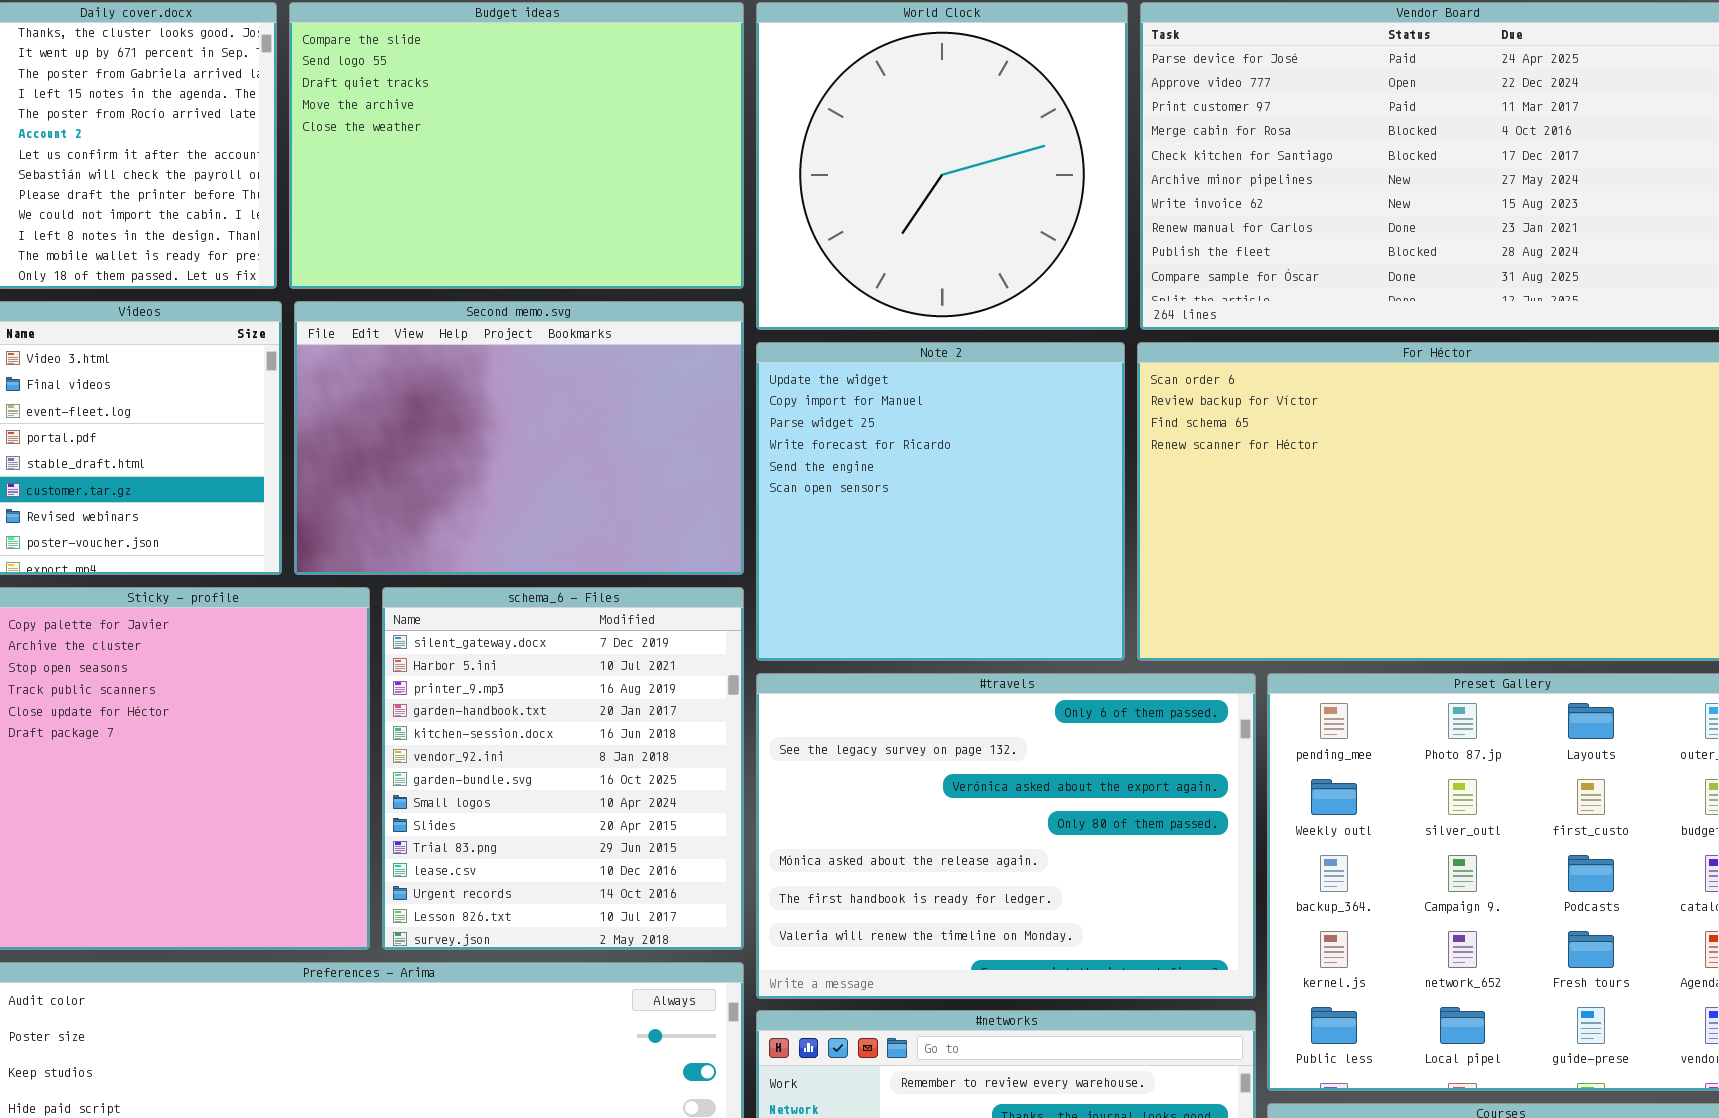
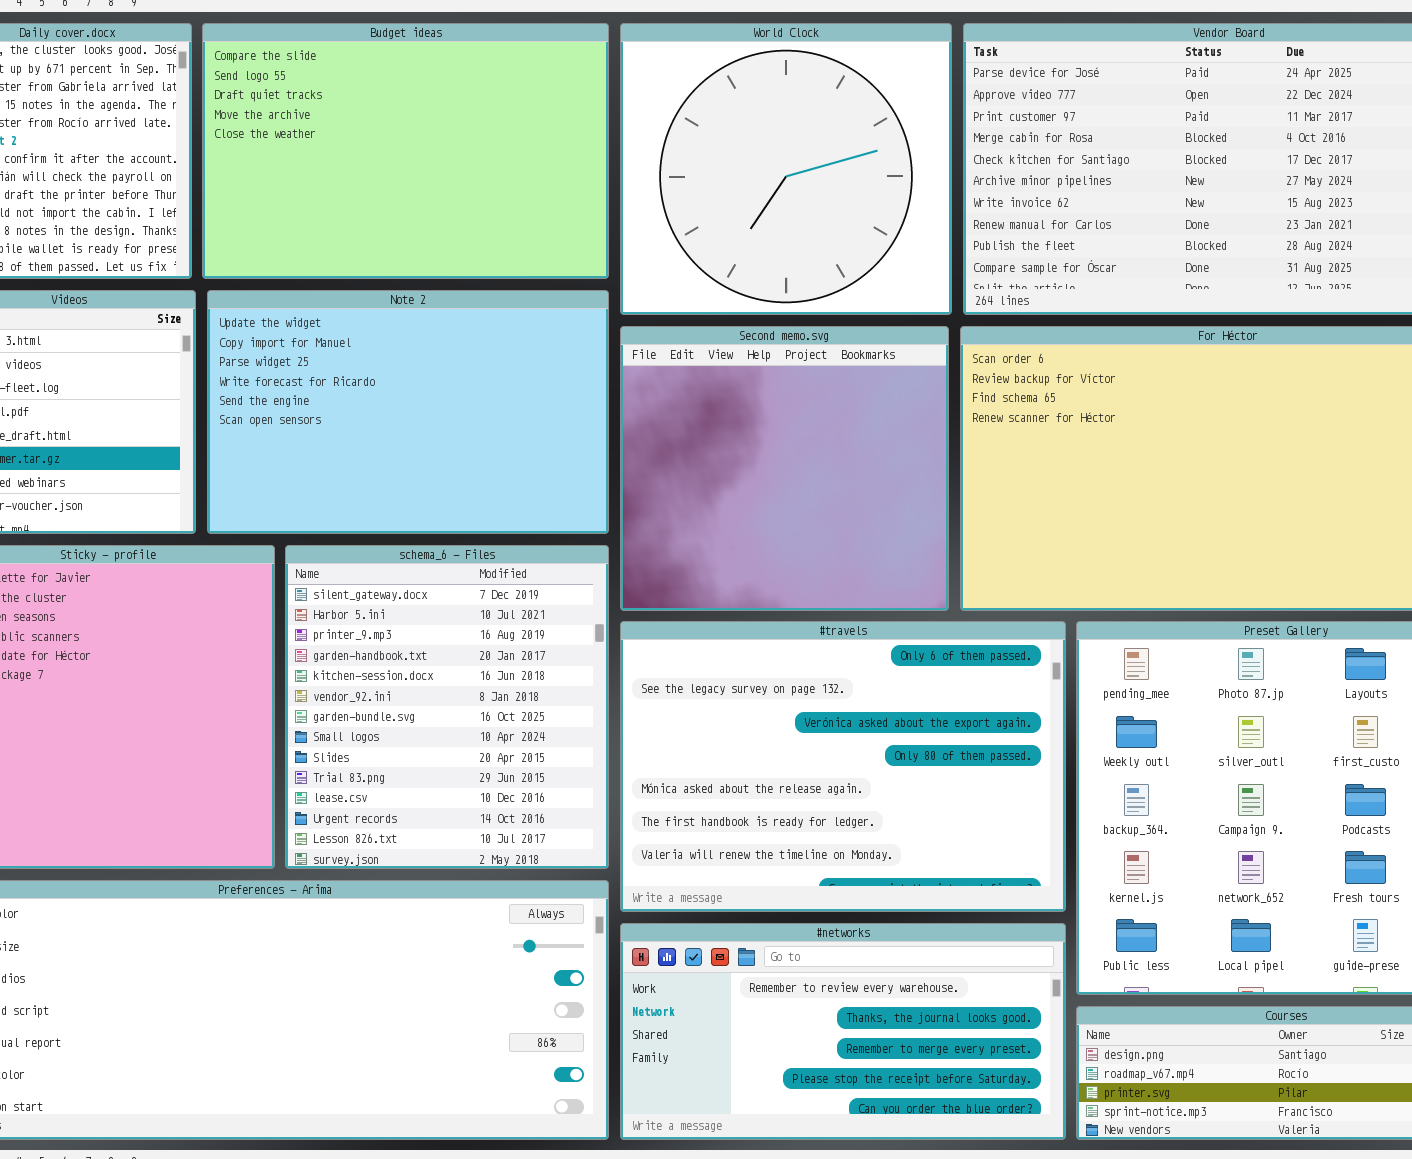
Second memo.svg: [294,301,744,575] -> [620,326,949,611], moved, resized
Note 2: [756,342,1125,661] -> [207,290,609,534], moved, resized

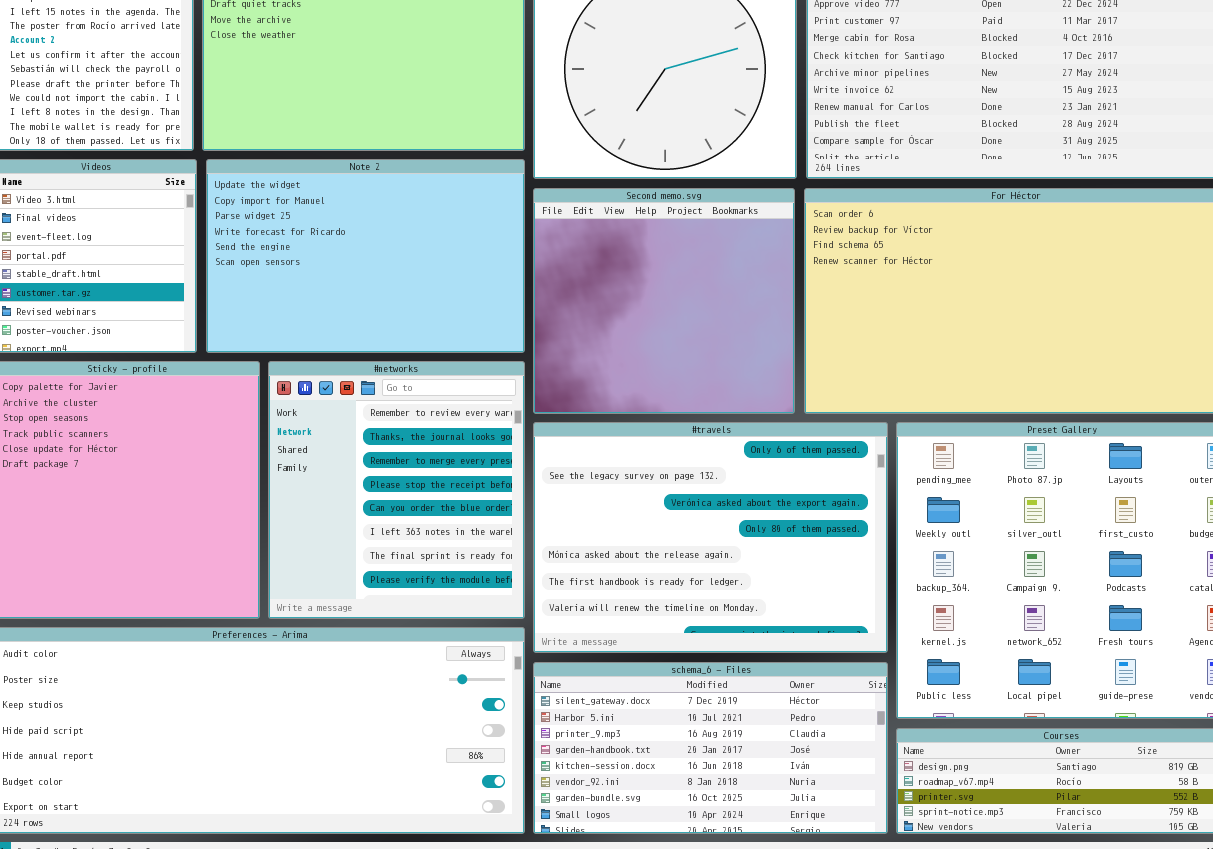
schema_6 - Files: [285,545,609,869] -> [533,662,888,834], moved, resized
#networks: [620,923,1066,1140] -> [268,361,525,619], moved, resized

